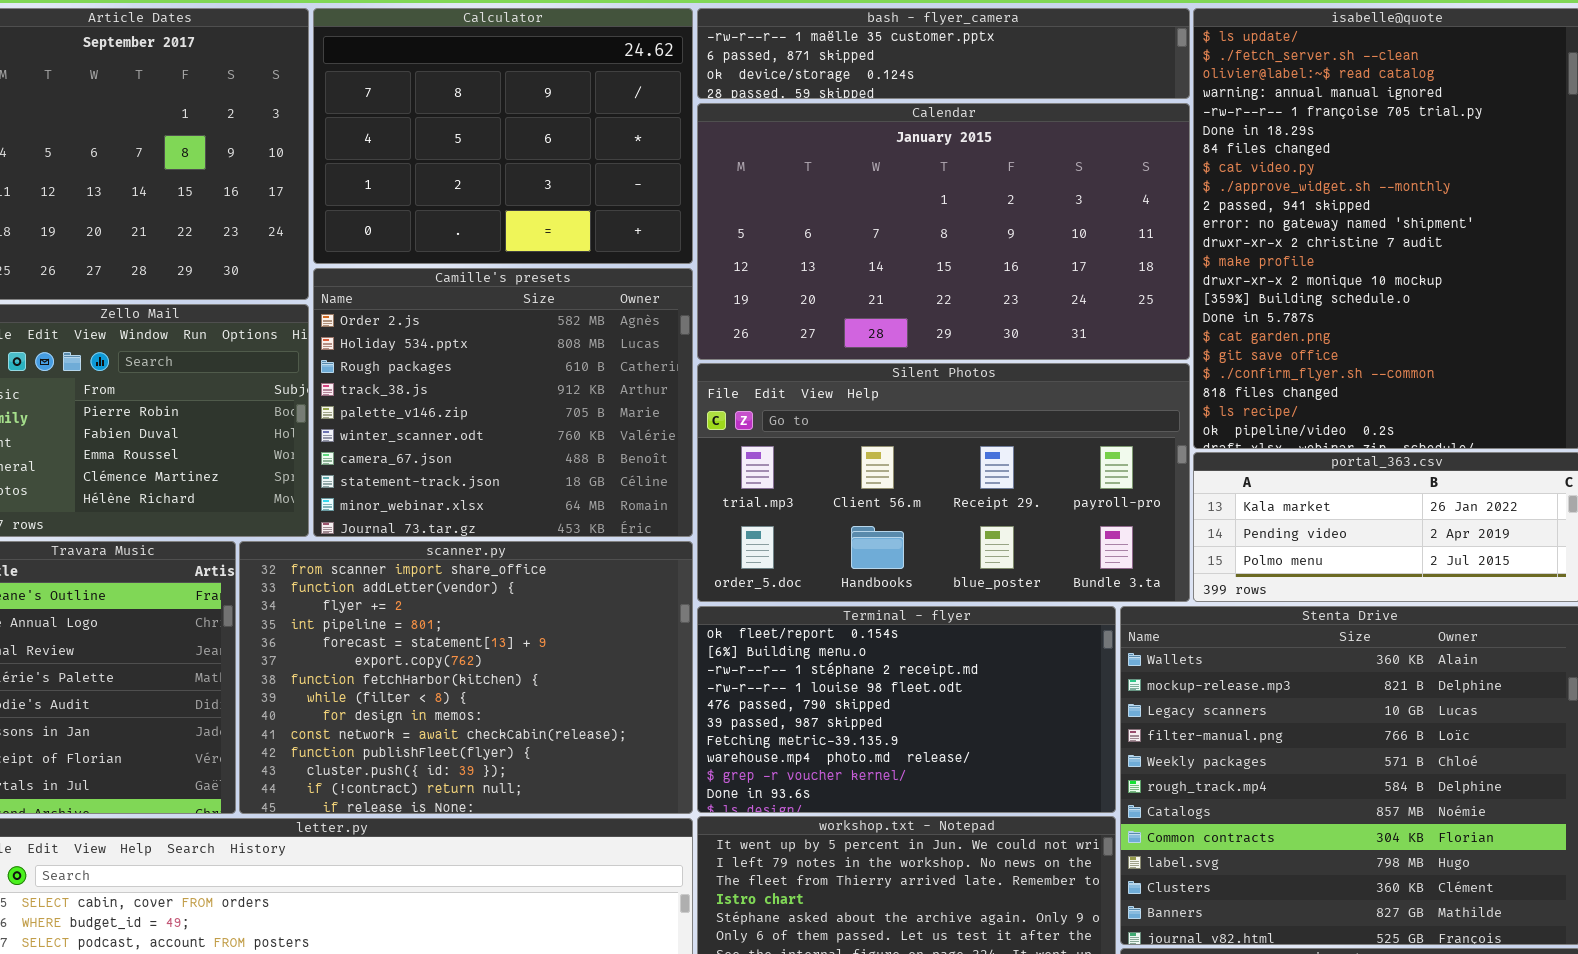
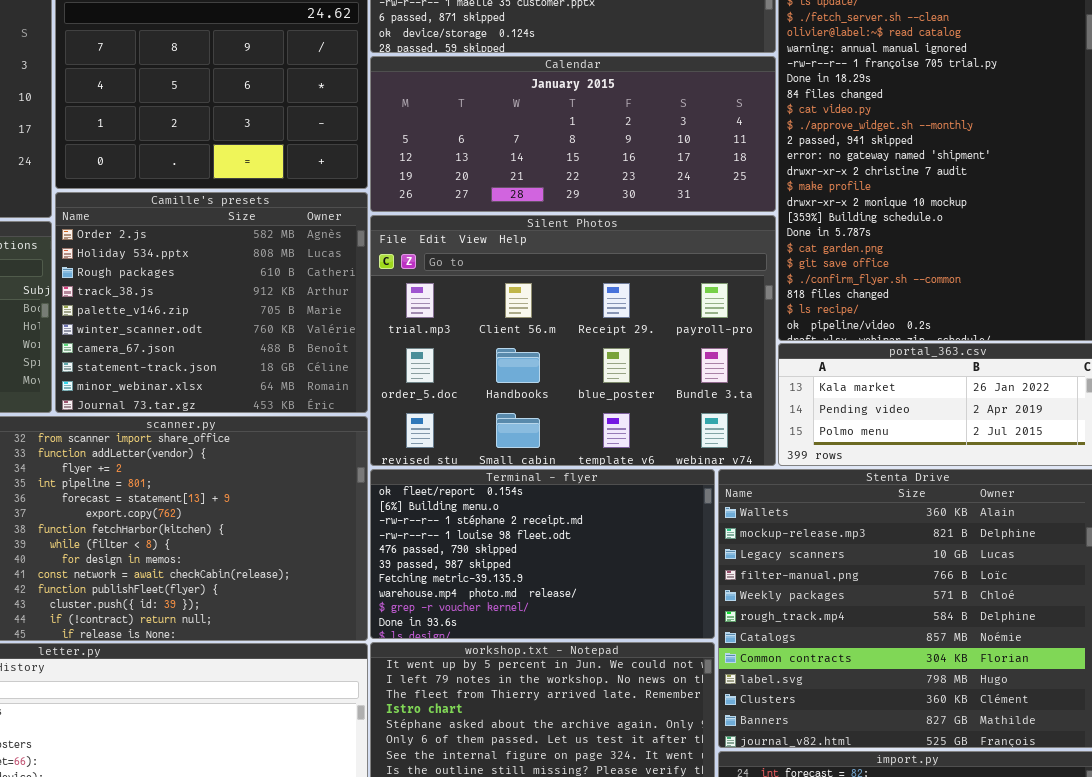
Calendar: [697,103,1190,360] -> [370,56,776,212], resized
Silent Photos: [697,363,1190,602] -> [370,215,776,466], resized

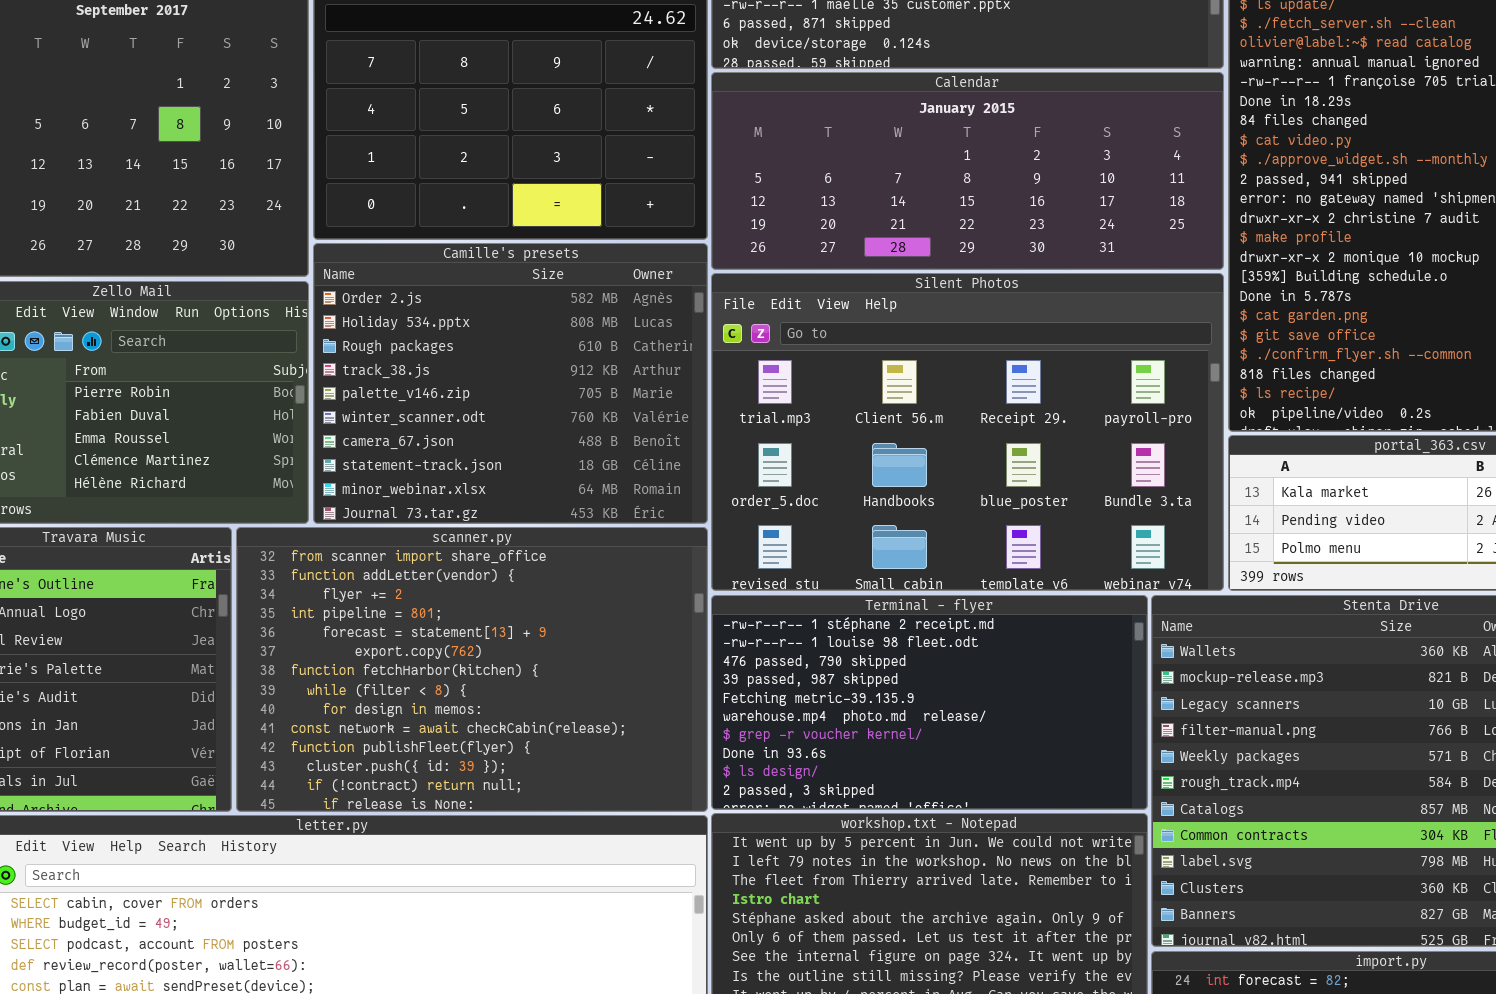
Terminal - flyer: [370,469,715,639] -> [711,595,1148,810], scrolled down 2 rows

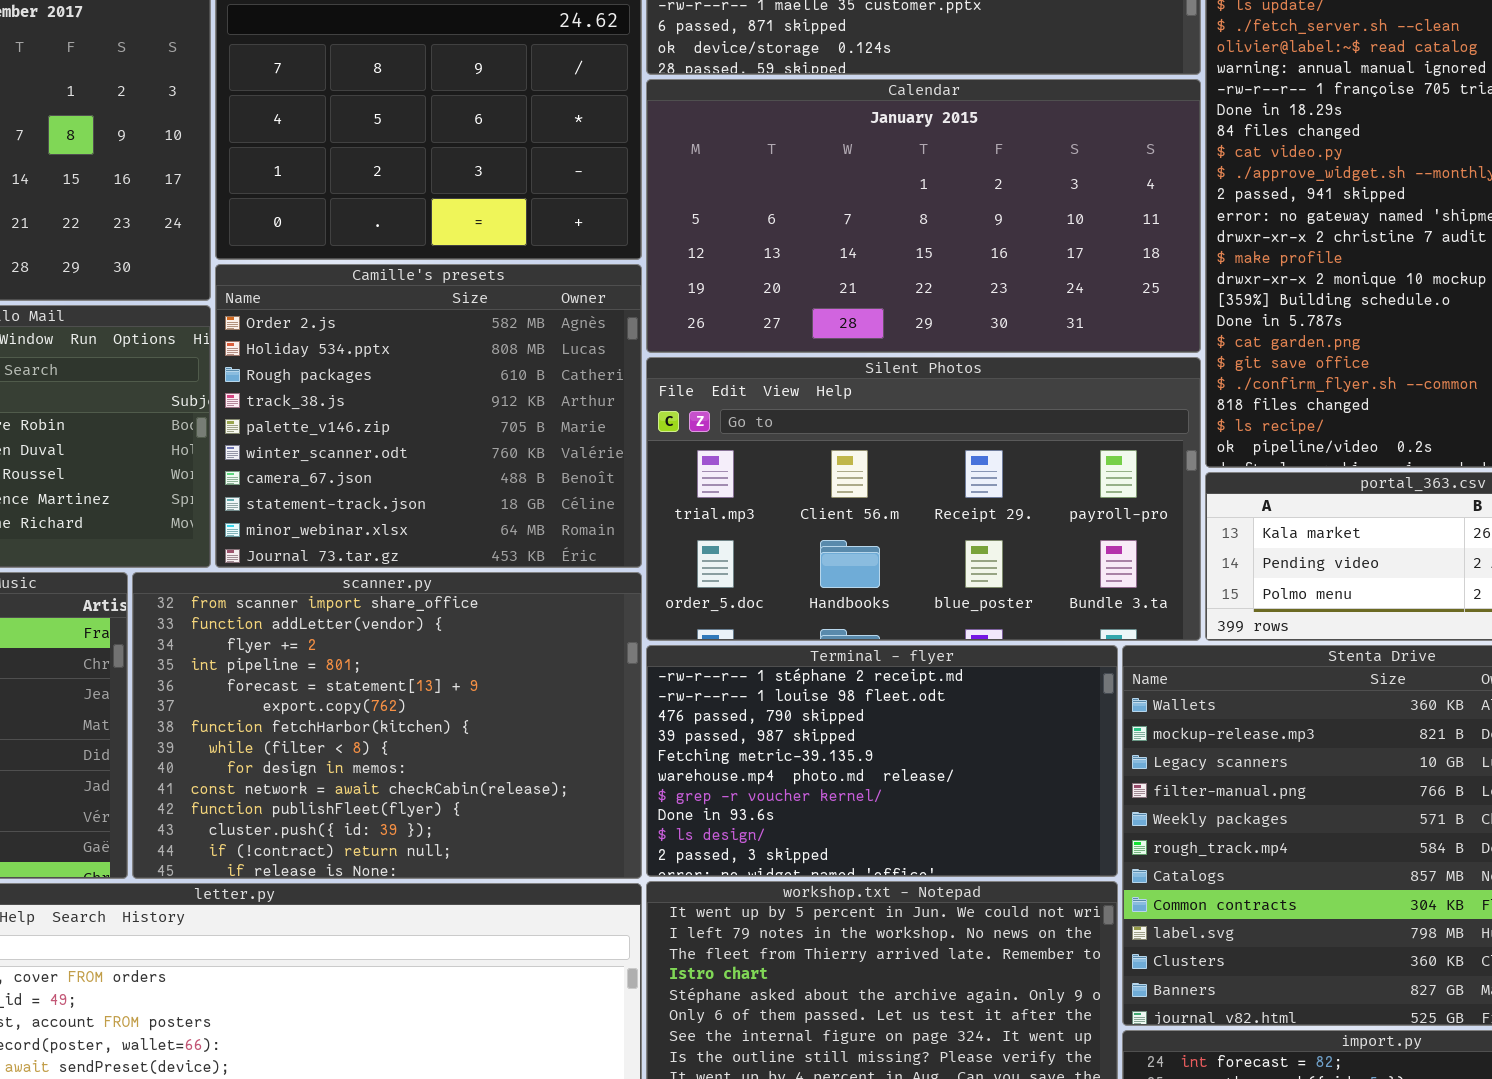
Calendar: [711,72,1224,270] -> [646,79,1201,353], resized
Silent Photos: [711,273,1224,591] -> [646,357,1201,641], resized

